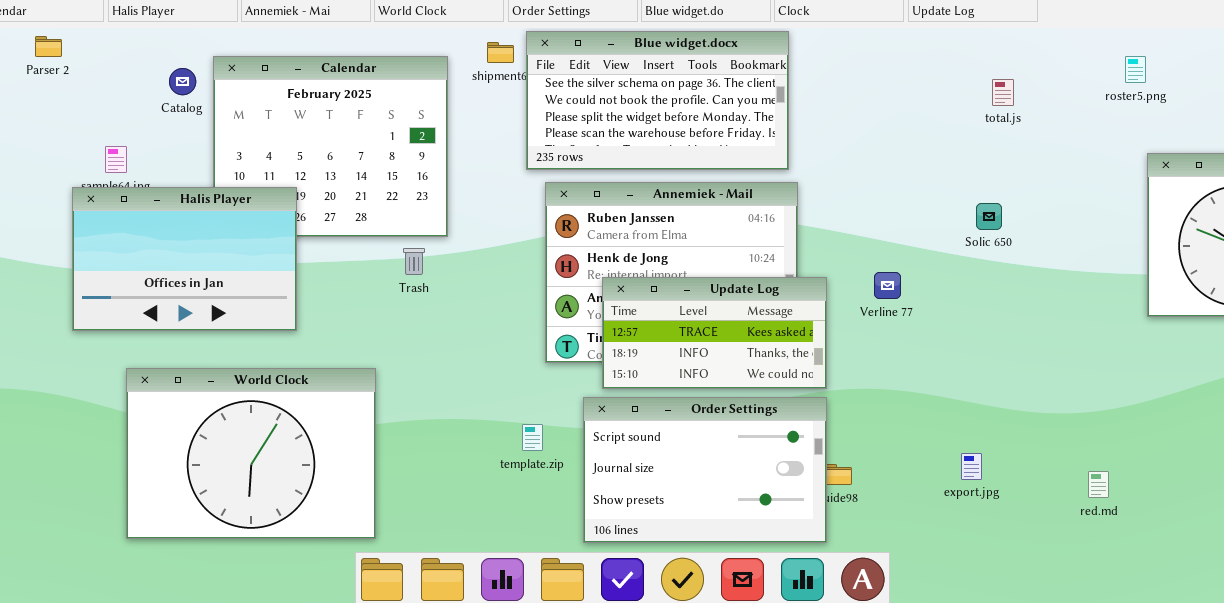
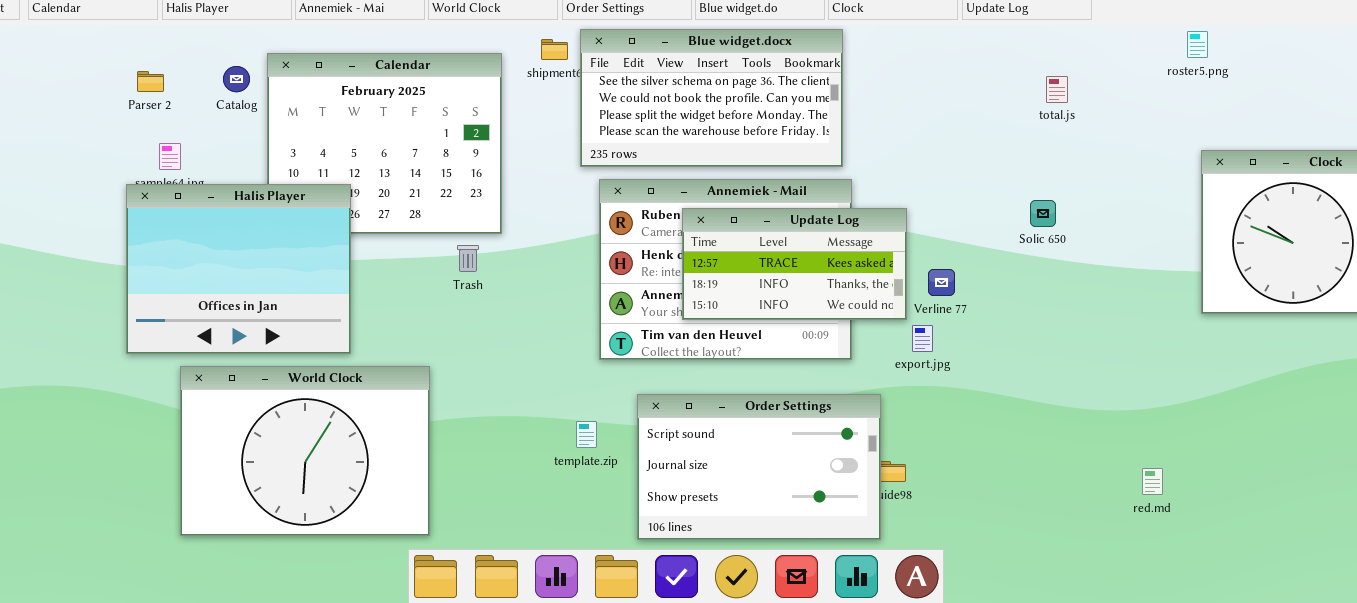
Parser 2: [35,36,62,57] -> [137,71,164,92], moved
roster5.png: [1125,56,1146,83] -> [1187,31,1208,58], moved
Halis Player: [72,187,297,331] -> [126,184,351,354], resized
Update Log: [602,277,827,389] -> [682,208,907,320], moved
export.jpg: [961,453,982,480] -> [912,325,933,352], moved

